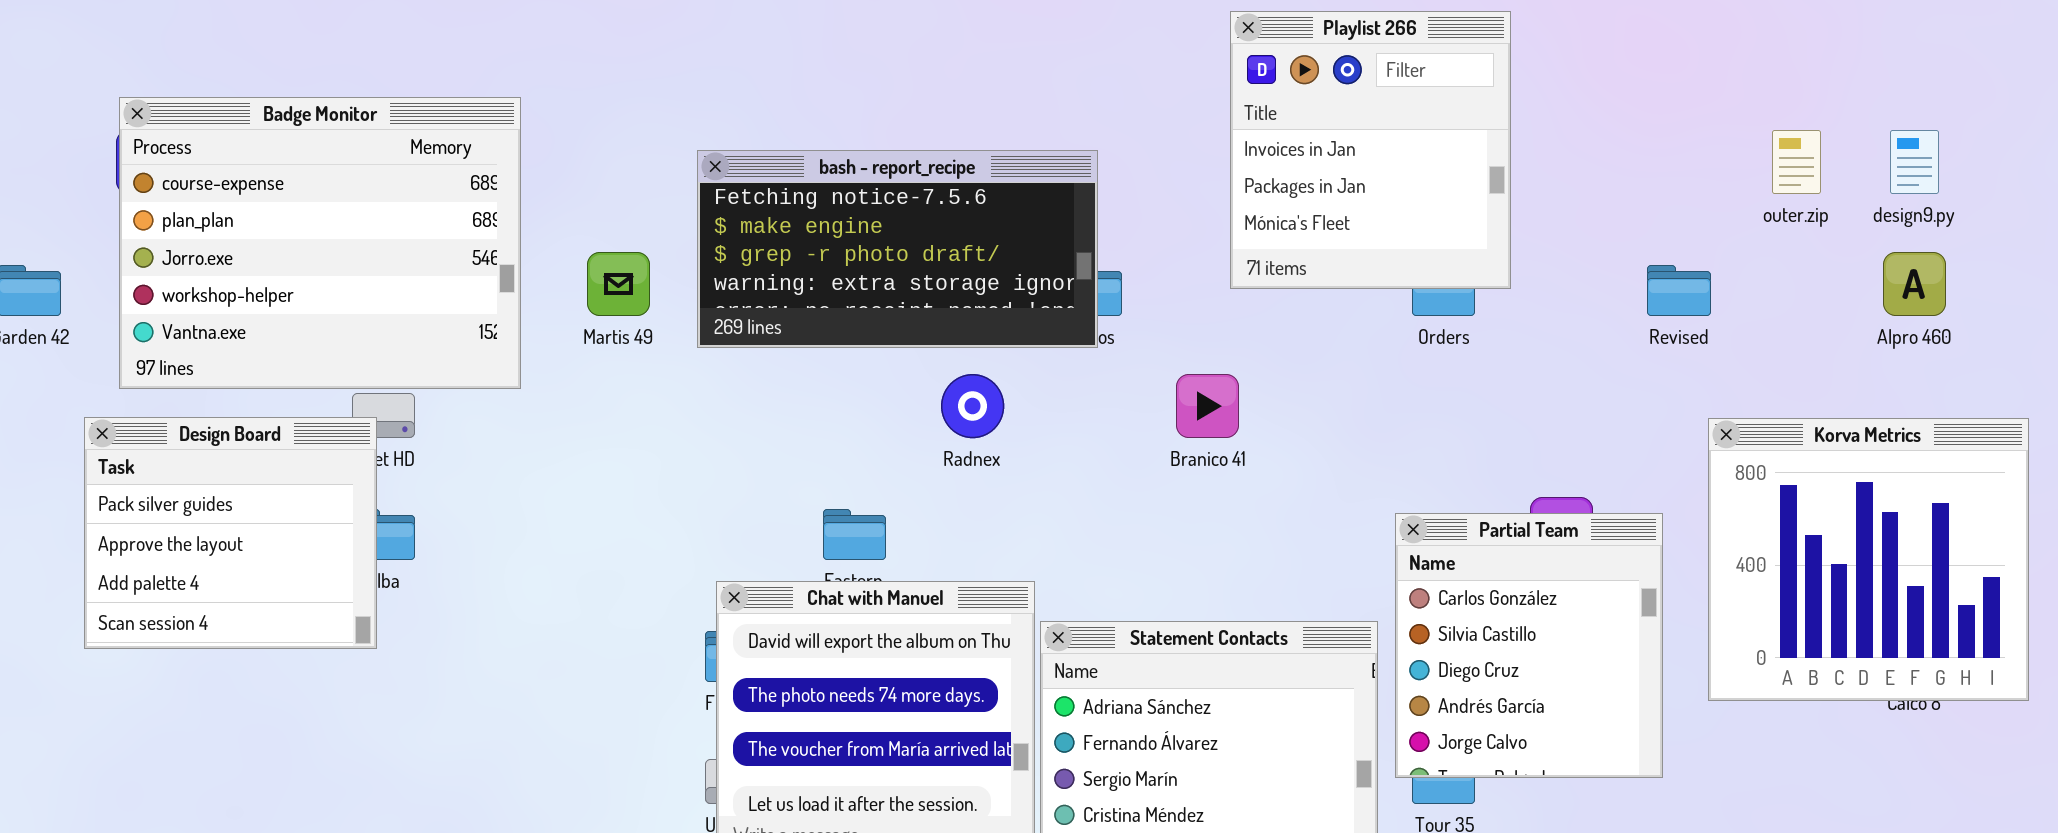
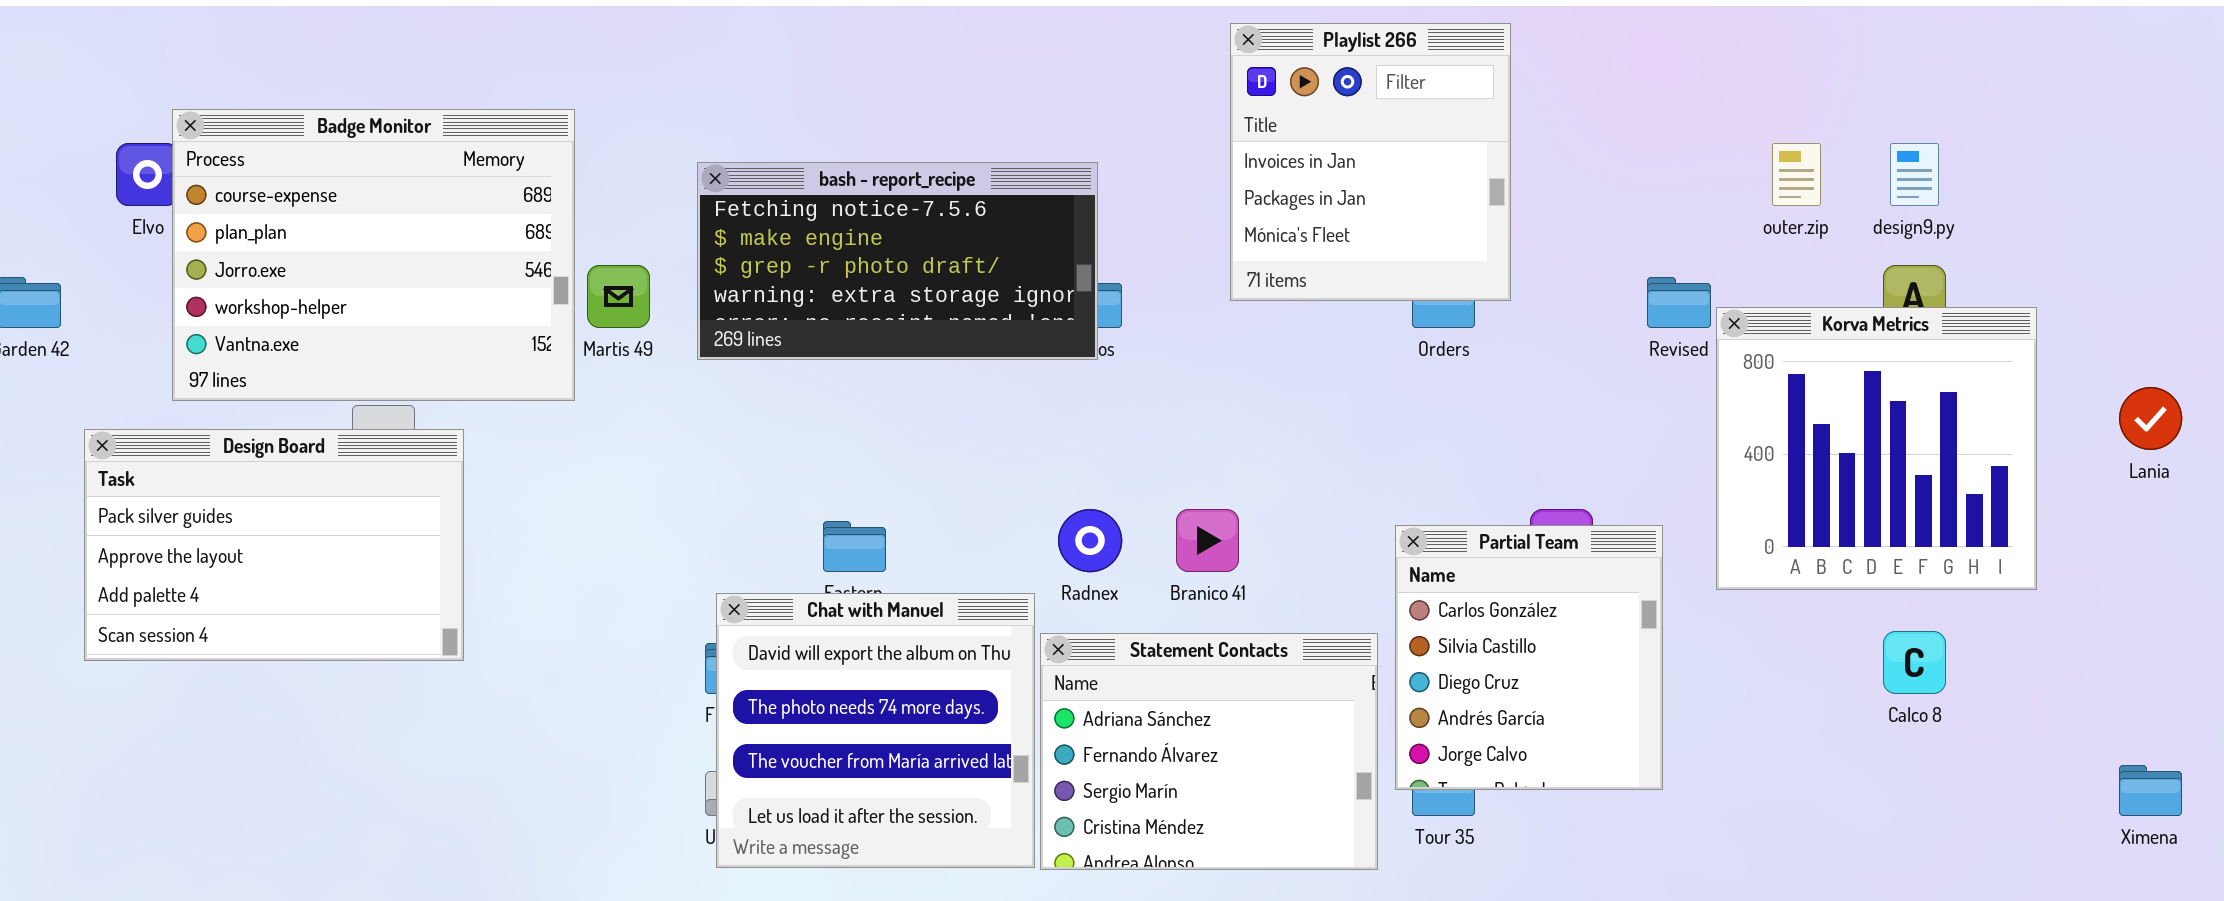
Badge Monitor: [119,97,521,389] -> [172,109,575,401], moved
Radnex: [941,374,1004,438] -> [1058,509,1122,572], moved
Branico 41: [1176,374,1239,438] -> [1176,509,1239,572], moved
Design Board: [84,417,377,649] -> [84,429,464,661], resized
Korva Metrics: [1708,418,2029,701] -> [1716,307,2037,590], moved

